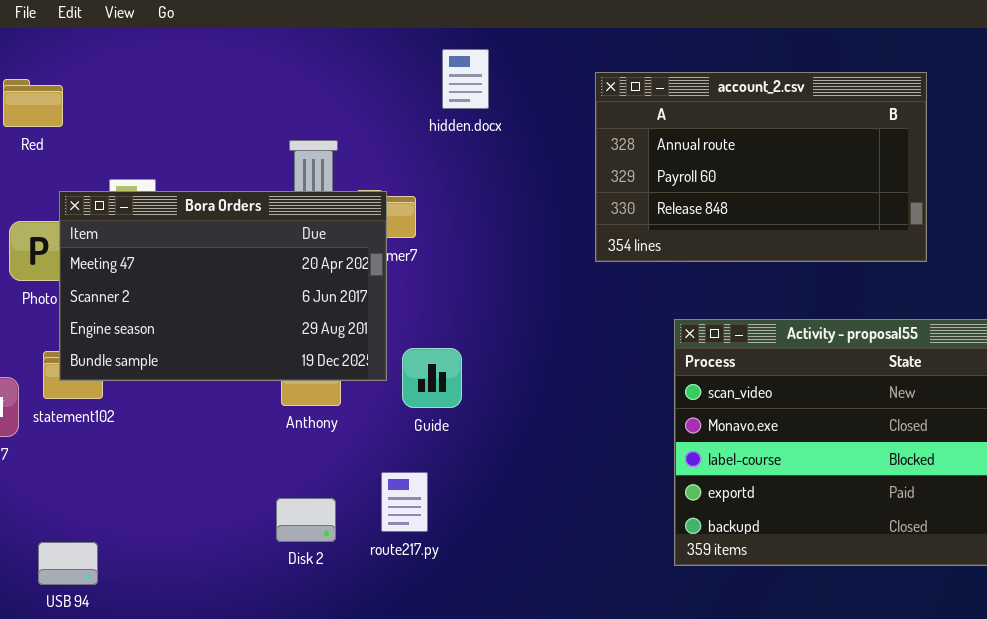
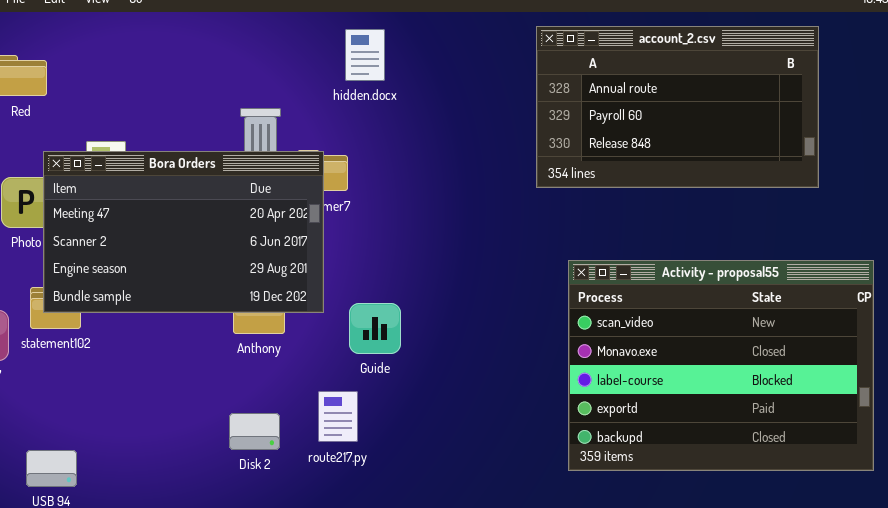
hidden.docx: [442,49,489,109] -> [345,29,385,81], moved
account_2.csv: [595,72,927,262] -> [536,26,819,188], moved
Guide: [402,348,462,408] -> [349,303,401,354], moved

